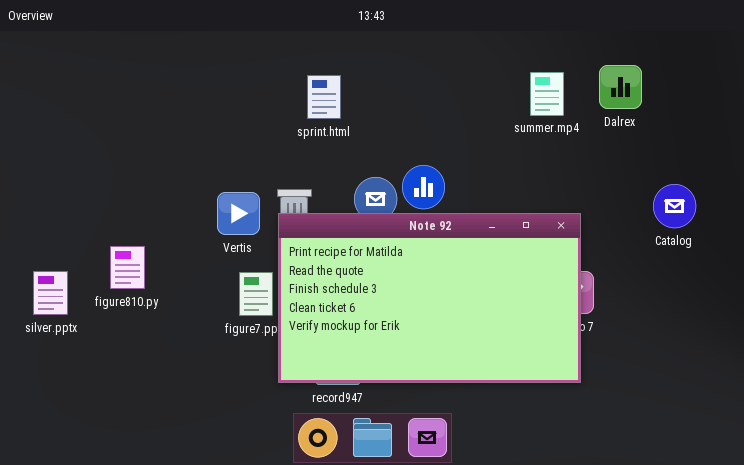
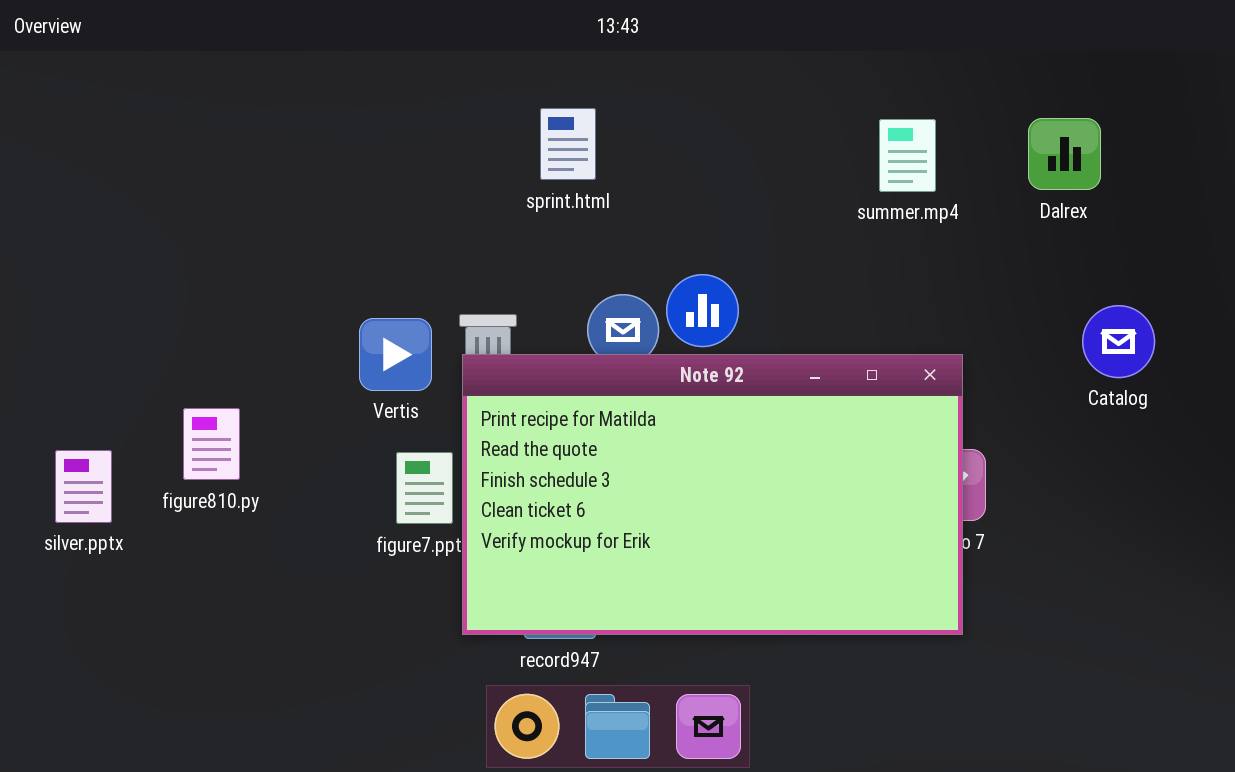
Dalrex: [599,65,642,109] -> [1028,118,1101,190], moved
sprint.html: [307,75,341,119] -> [540,108,596,180], moved

